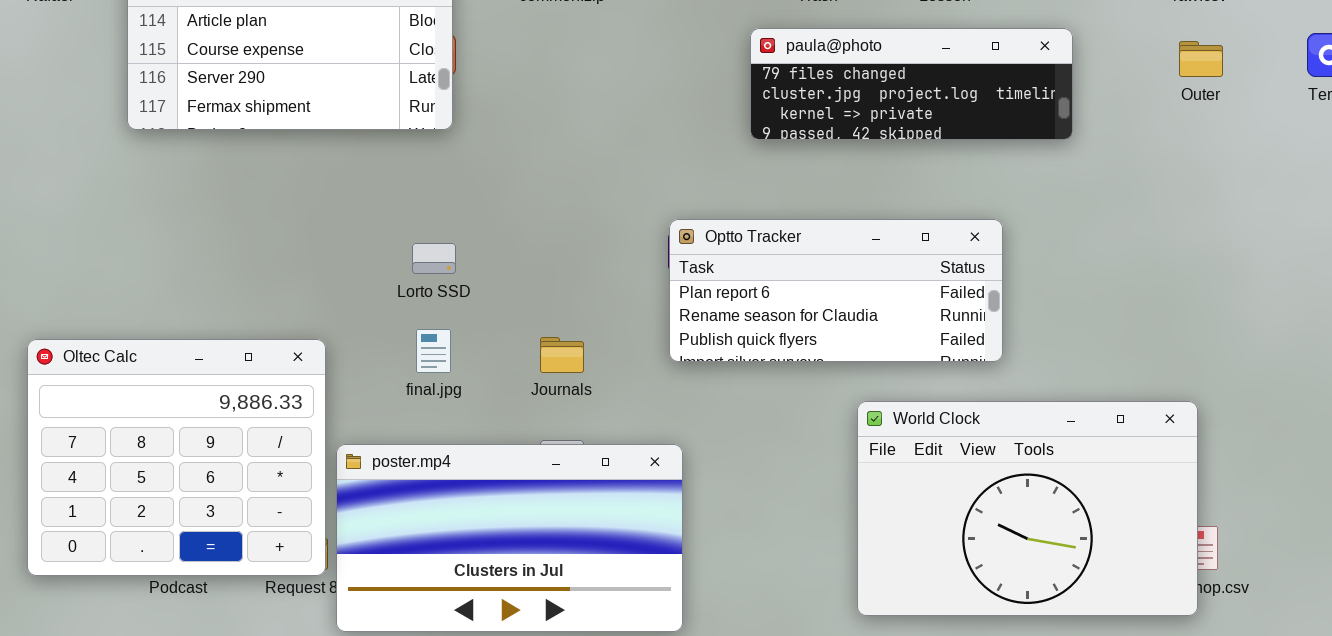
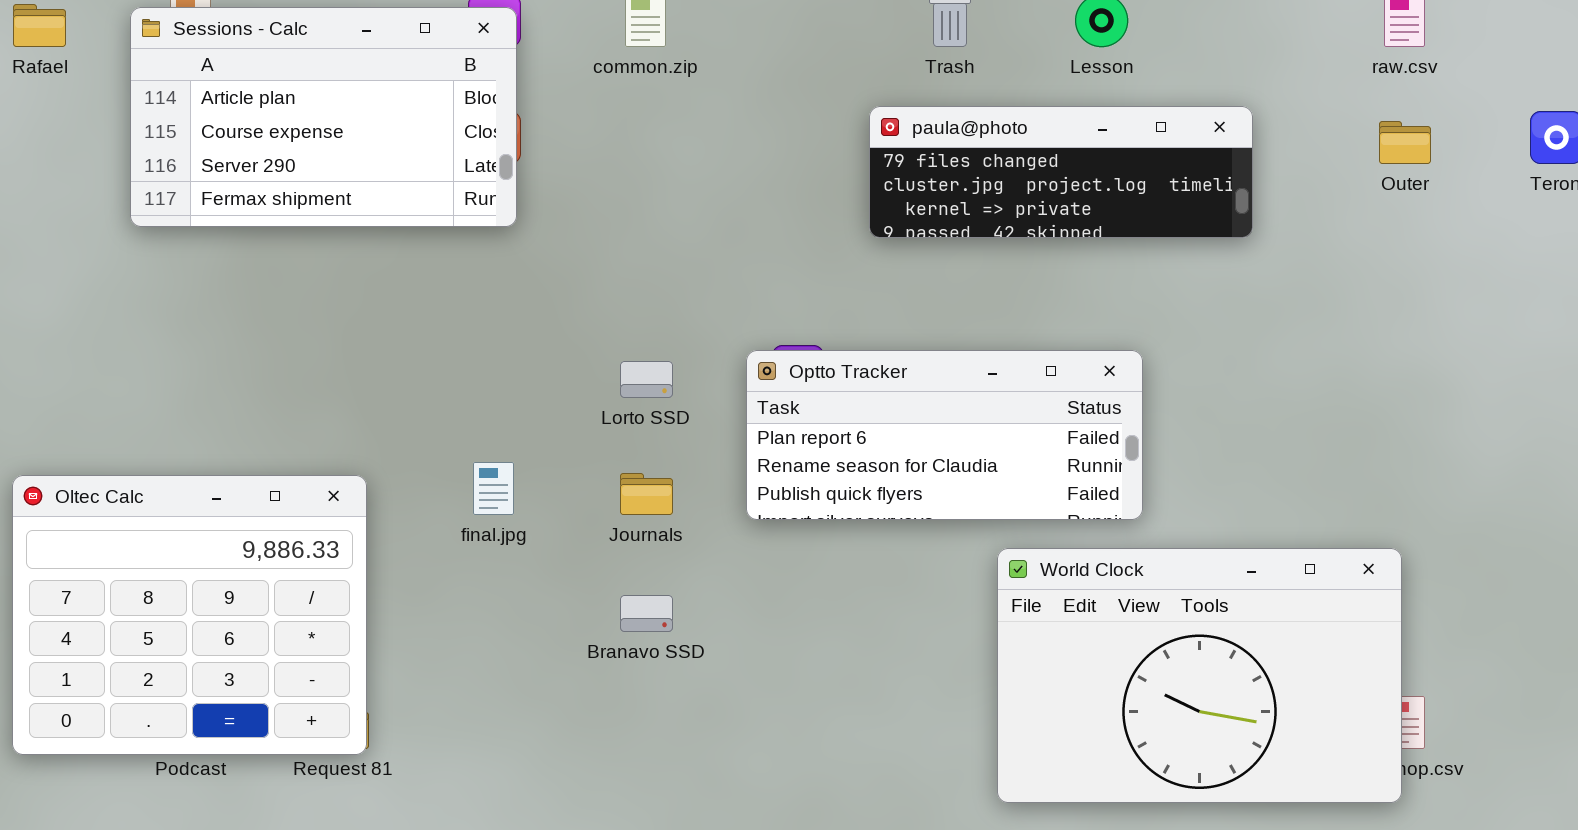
Optto Tracker: [669,219,1003,362] -> [746,350,1143,520], moved
Lorto SSD: [412,243,456,274] -> [620,361,673,398], moved
poster.mp4: [336,444,683,632] -> none, closed

